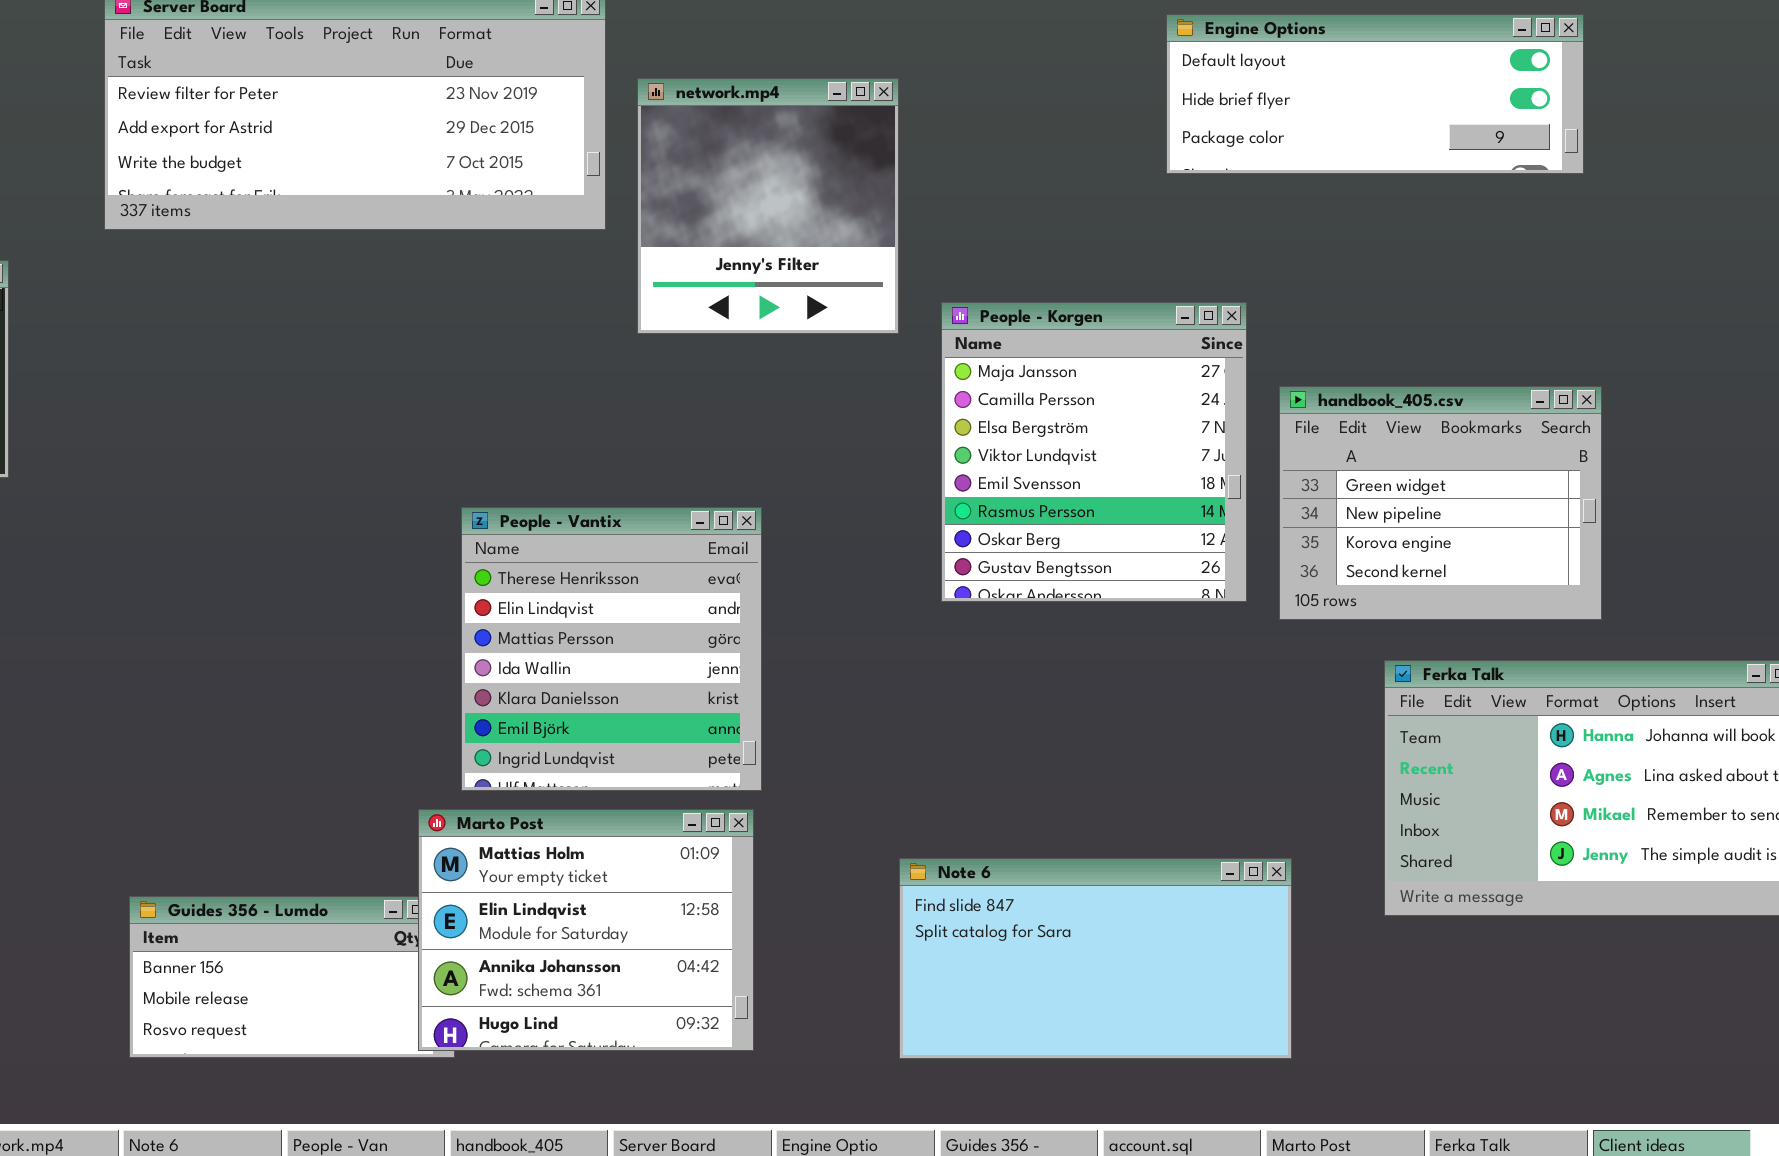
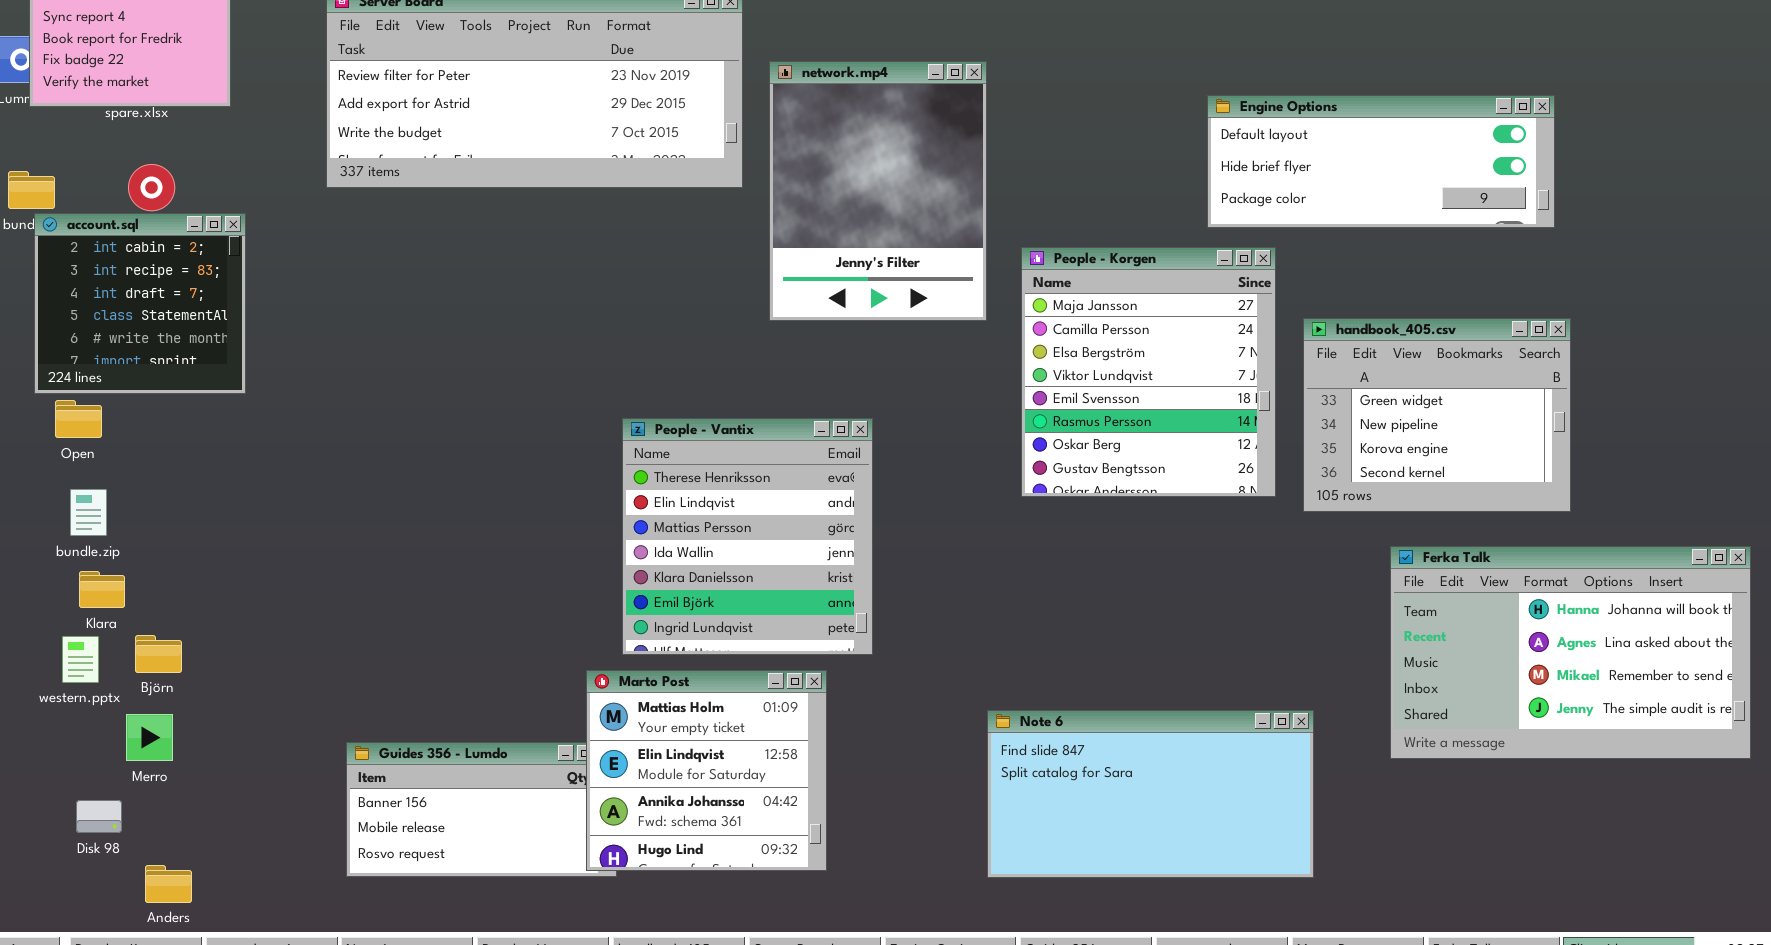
Engine Options: [1166,14,1584,174] -> [1207,95,1555,228], moved
network.mp4: [637,78,899,334] -> [769,61,987,321], resized
Marto Post: [418,809,754,1051] -> [586,670,827,871], resized

